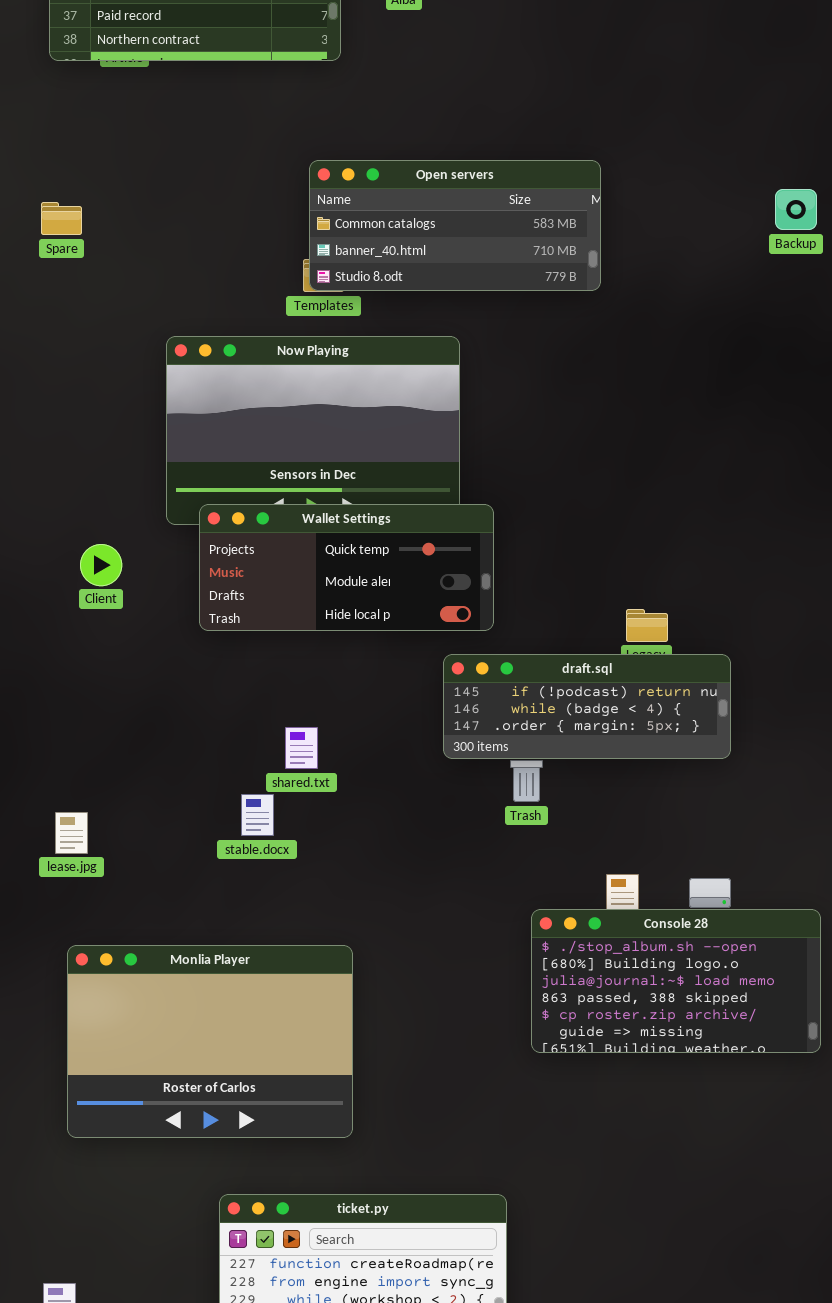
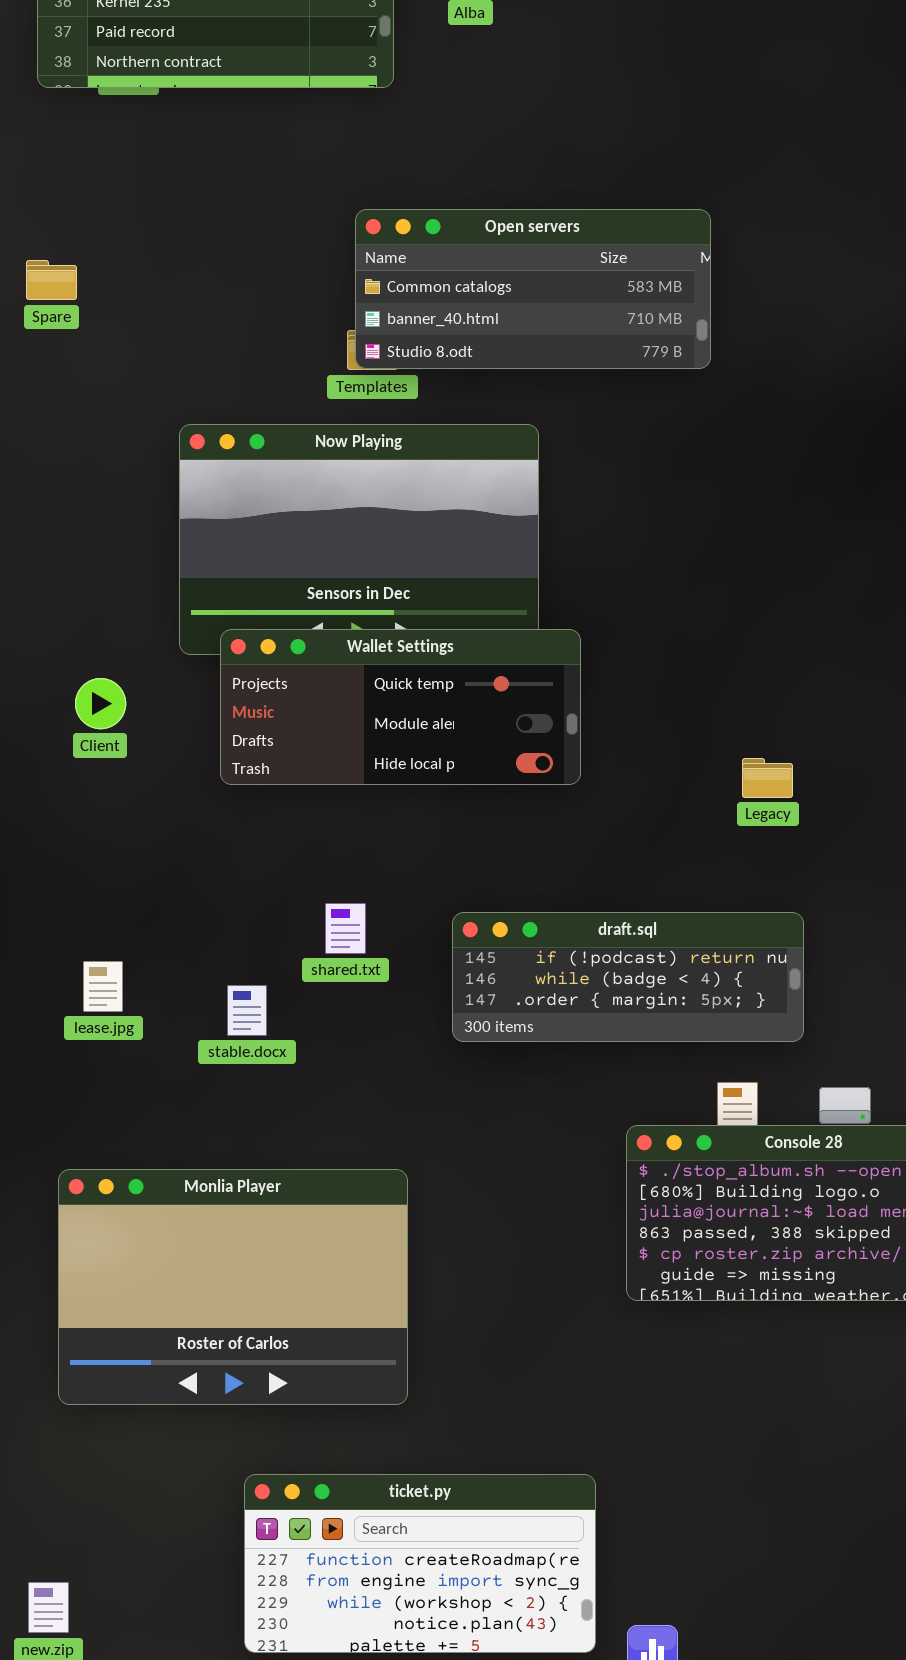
draft.sql: [443,654,731,759] -> [452,912,804,1042], moved
stable.docx: [241,794,274,836] -> [227,985,267,1036], moved
lease.jpg: [55,812,88,854] -> [83,961,123,1012], moved

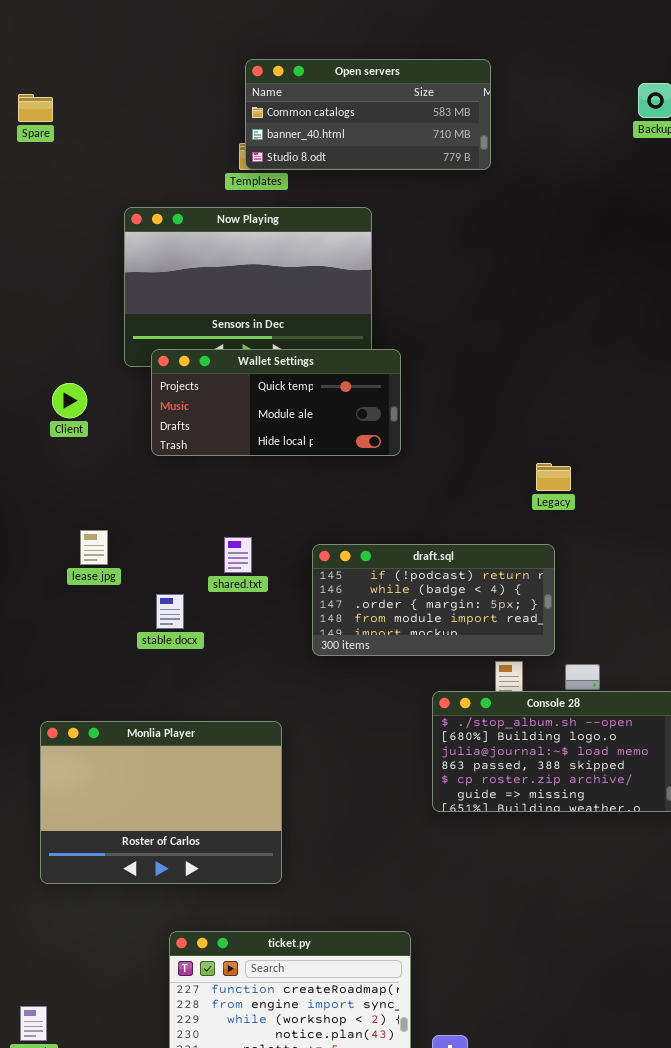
Legacy: [742,758,793,798] -> [536,463,571,491], moved
draft.sql: [452,912,804,1042] -> [312,544,555,656], resized
lease.jpg: [83,961,123,1012] -> [80,530,108,565], moved

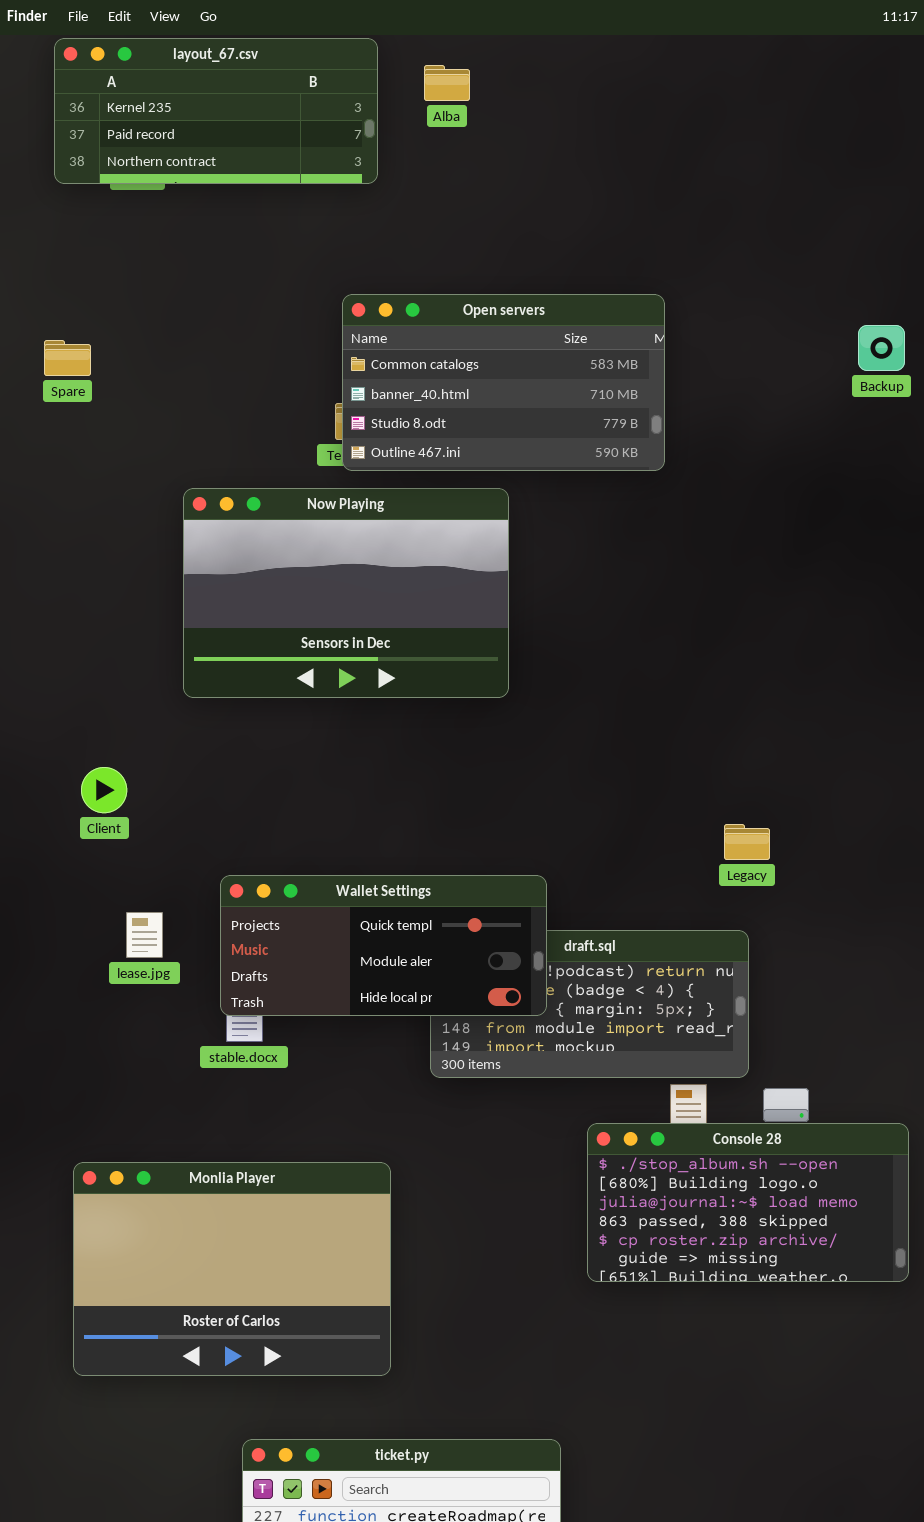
Open servers: [245,59,491,170] -> [342,294,665,471], resized
Wallet Settings: [151,349,401,456] -> [220,875,547,1016], moved
Client: [52,383,87,418] -> [81,767,127,813], moved

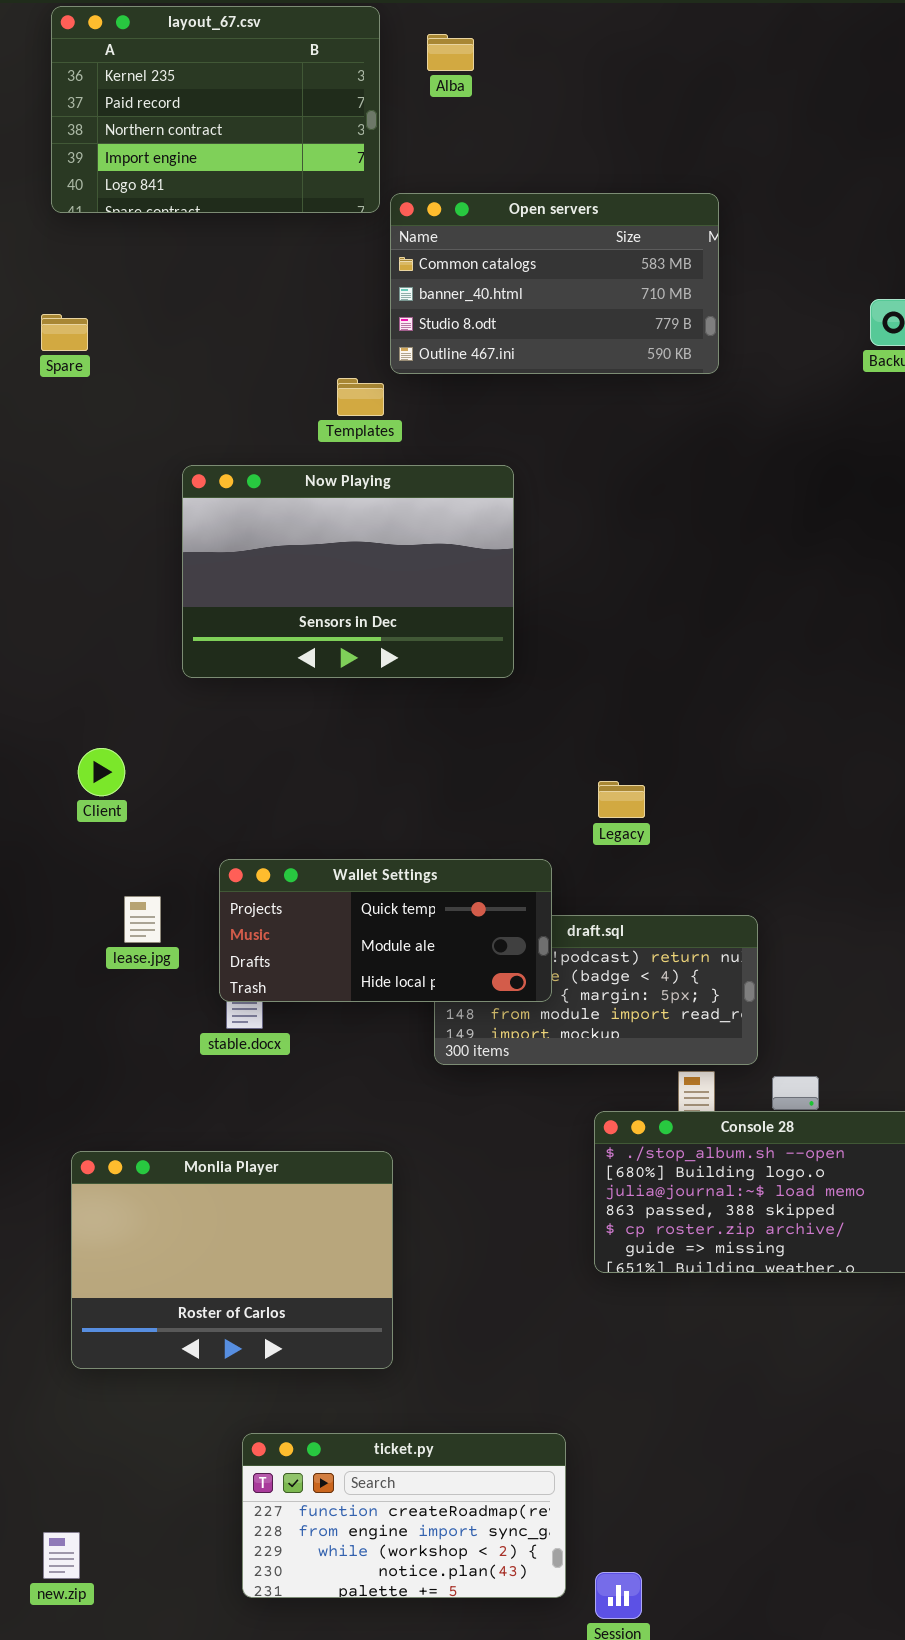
layout_67.csv: [54,38,378,184] -> [51,6,380,213], resized
Open servers: [342,294,665,471] -> [390,193,719,374], moved
Legacy: [724,824,770,860] -> [598,781,645,818], moved

